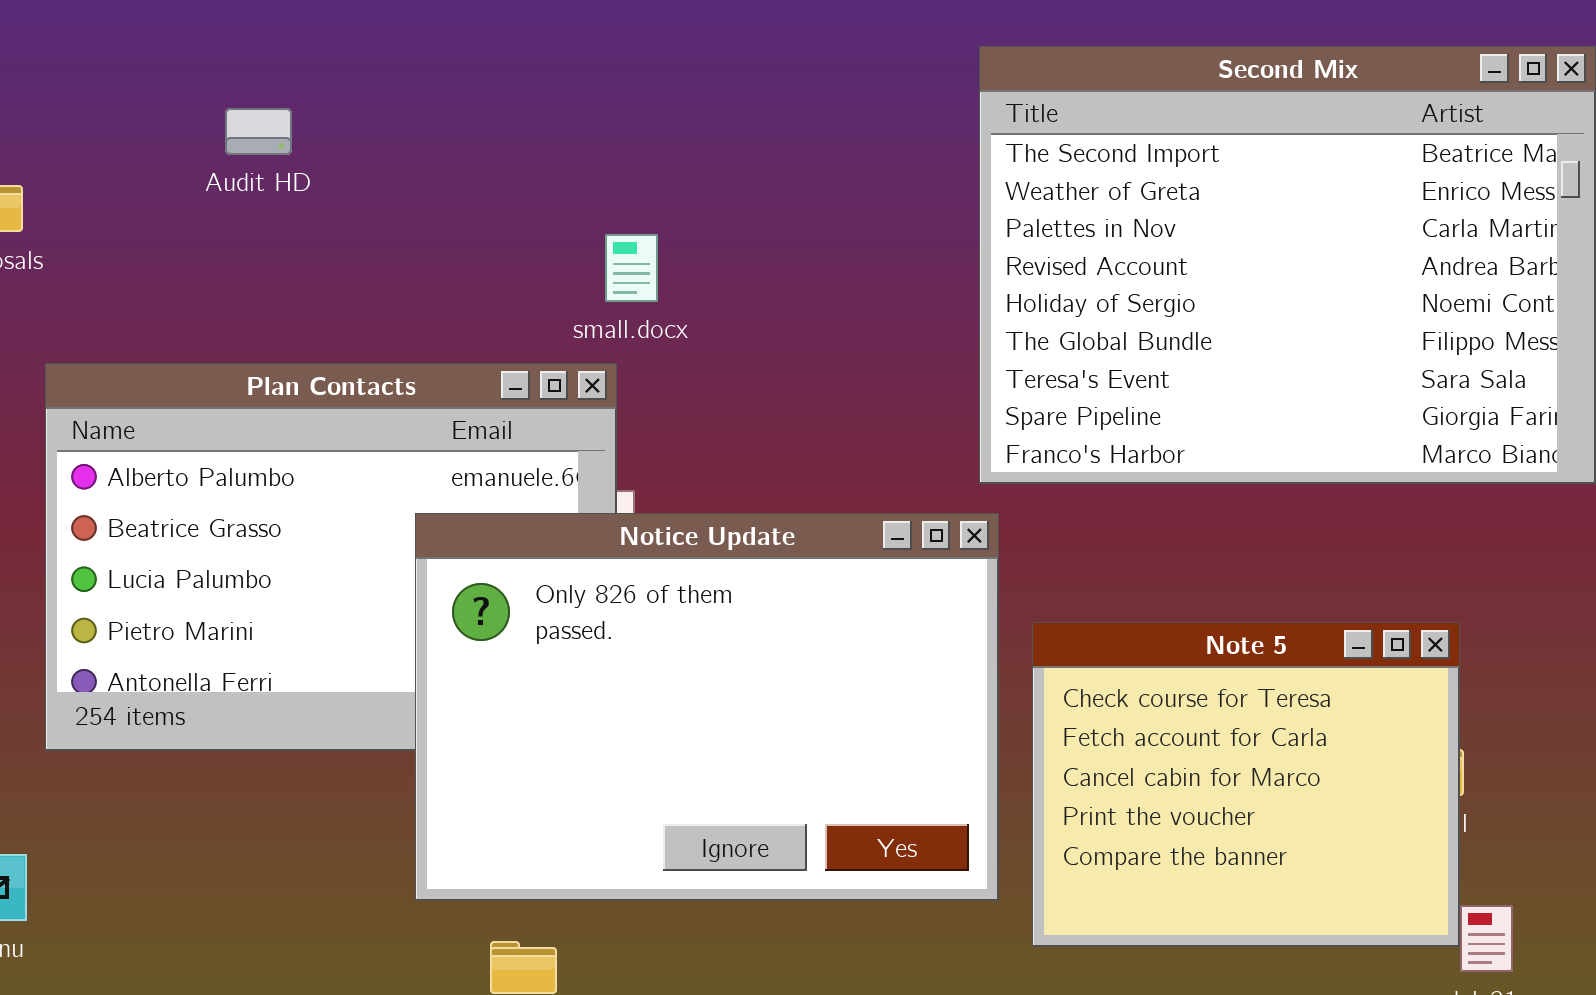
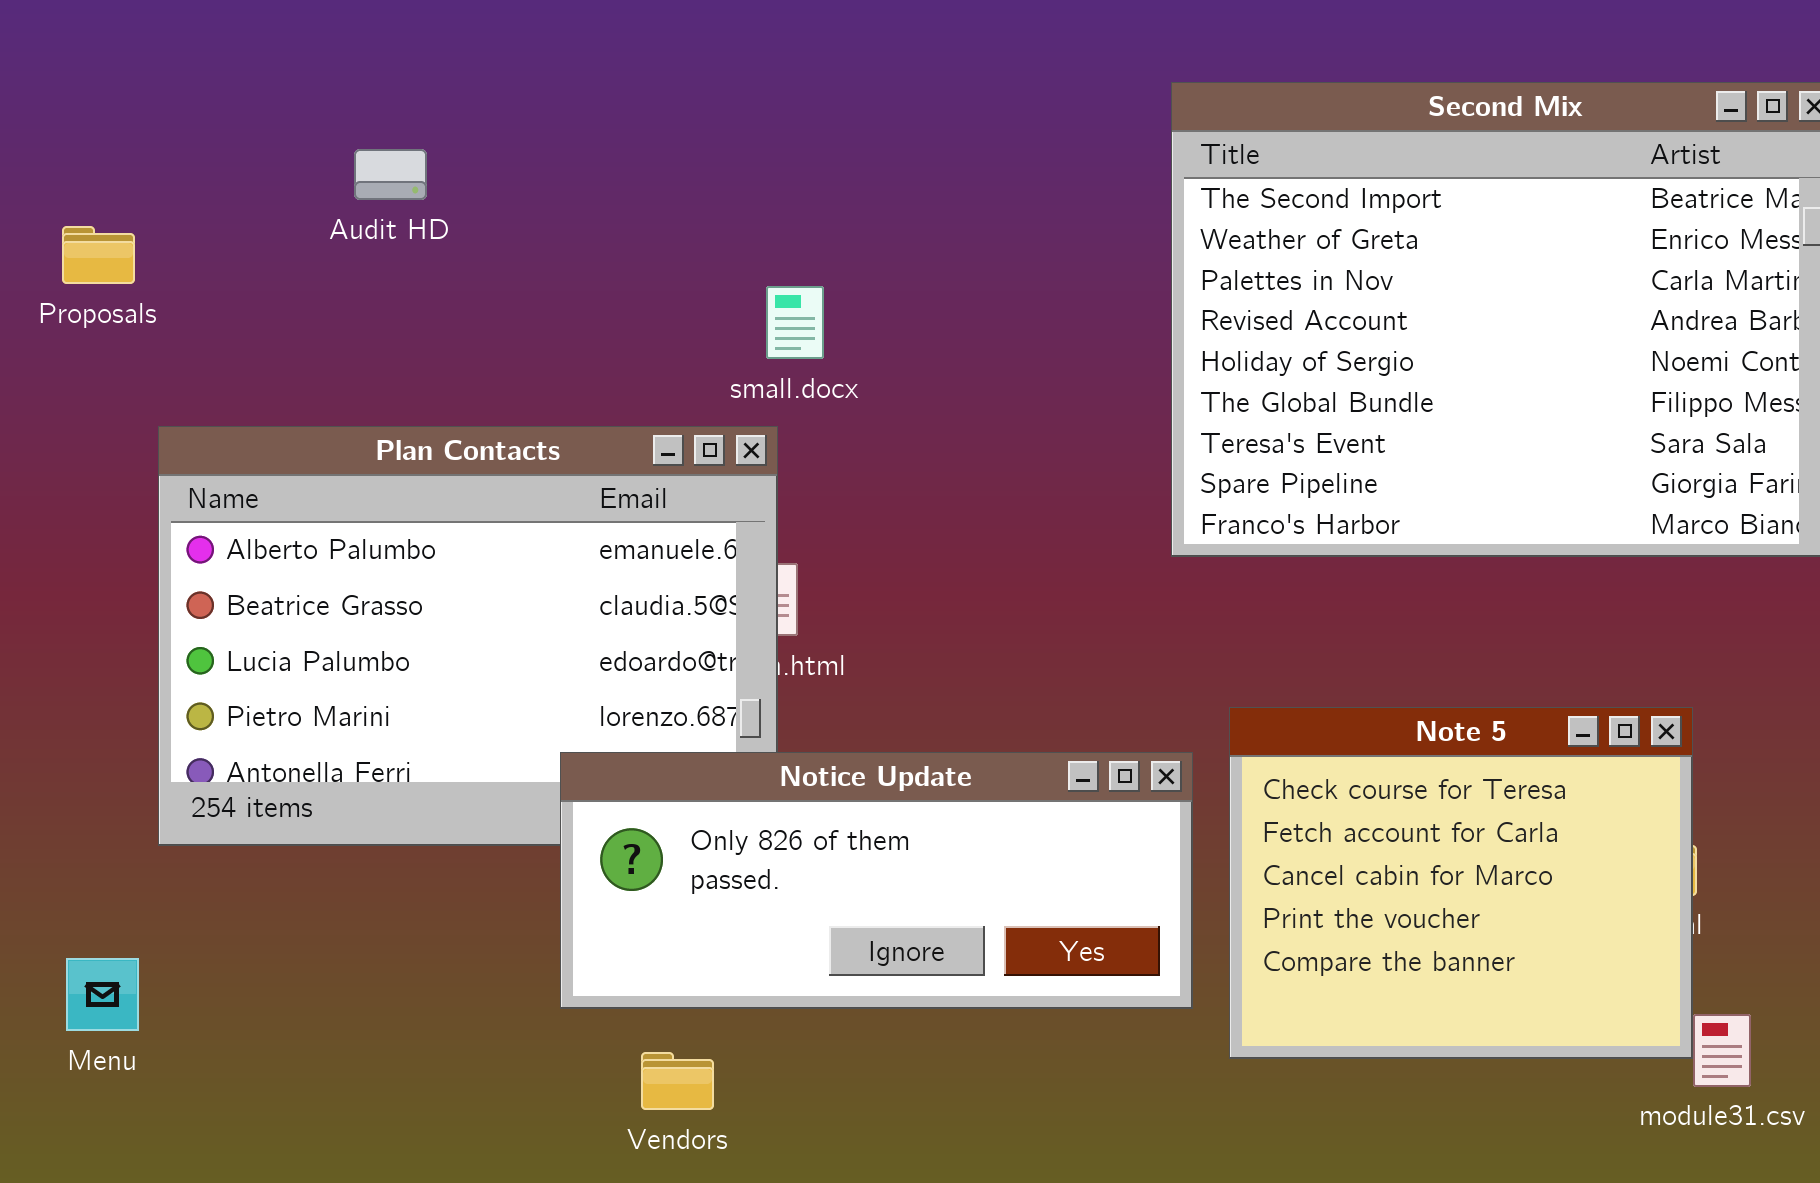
Notice Update: [415,513,999,901] -> [560,752,1193,1009], resized

